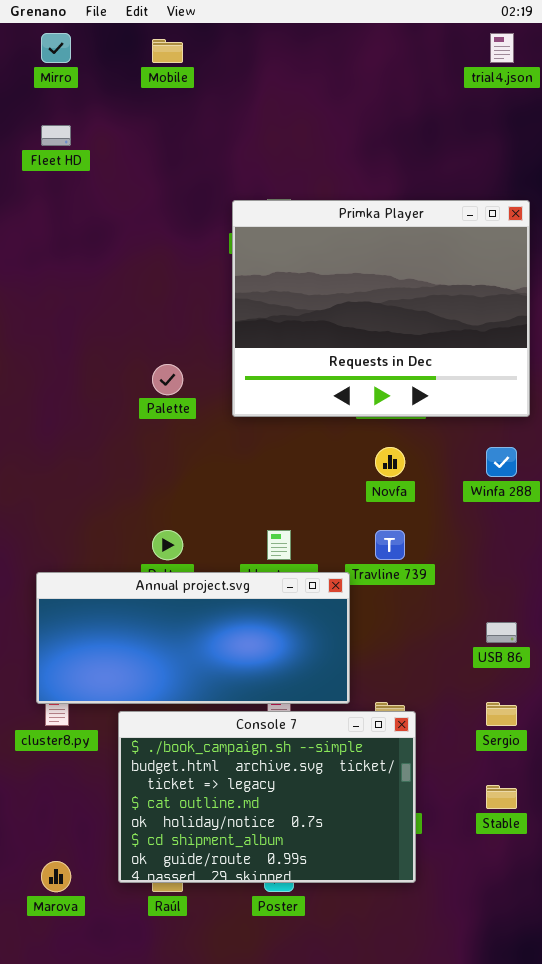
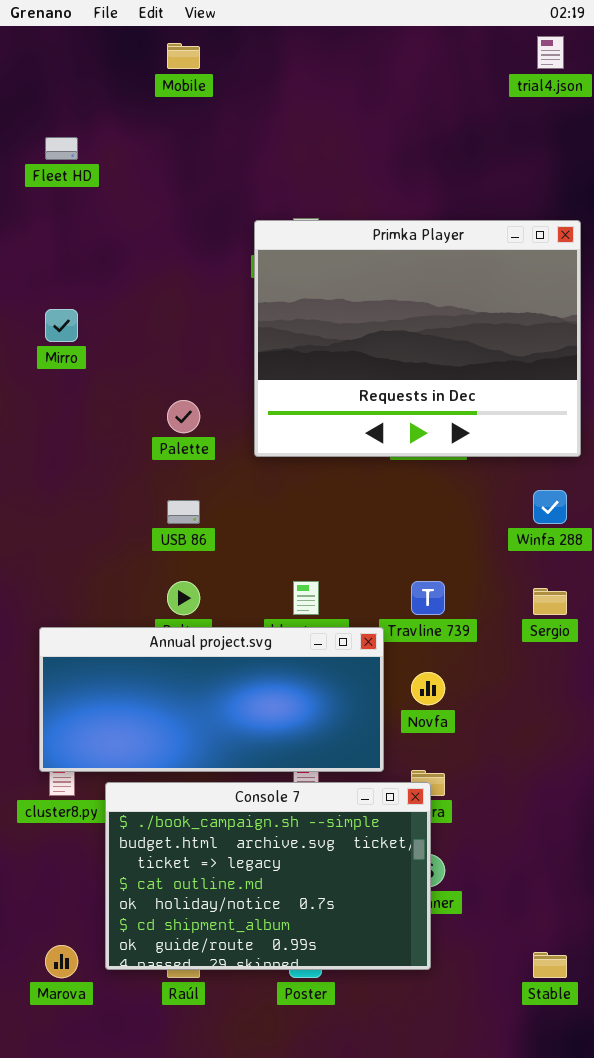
Mirro: [41,33,71,63] -> [45,309,78,342], moved
Novfa: [375,447,405,477] -> [411,672,445,705], moved
USB 86: [486,622,517,643] -> [167,500,200,524], moved
Sergio: [486,702,517,726] -> [533,588,567,615], moved
Console 7: [118,711,416,883] -> [105,782,431,970], moved
Stable: [486,785,517,809] -> [533,952,567,978], moved

